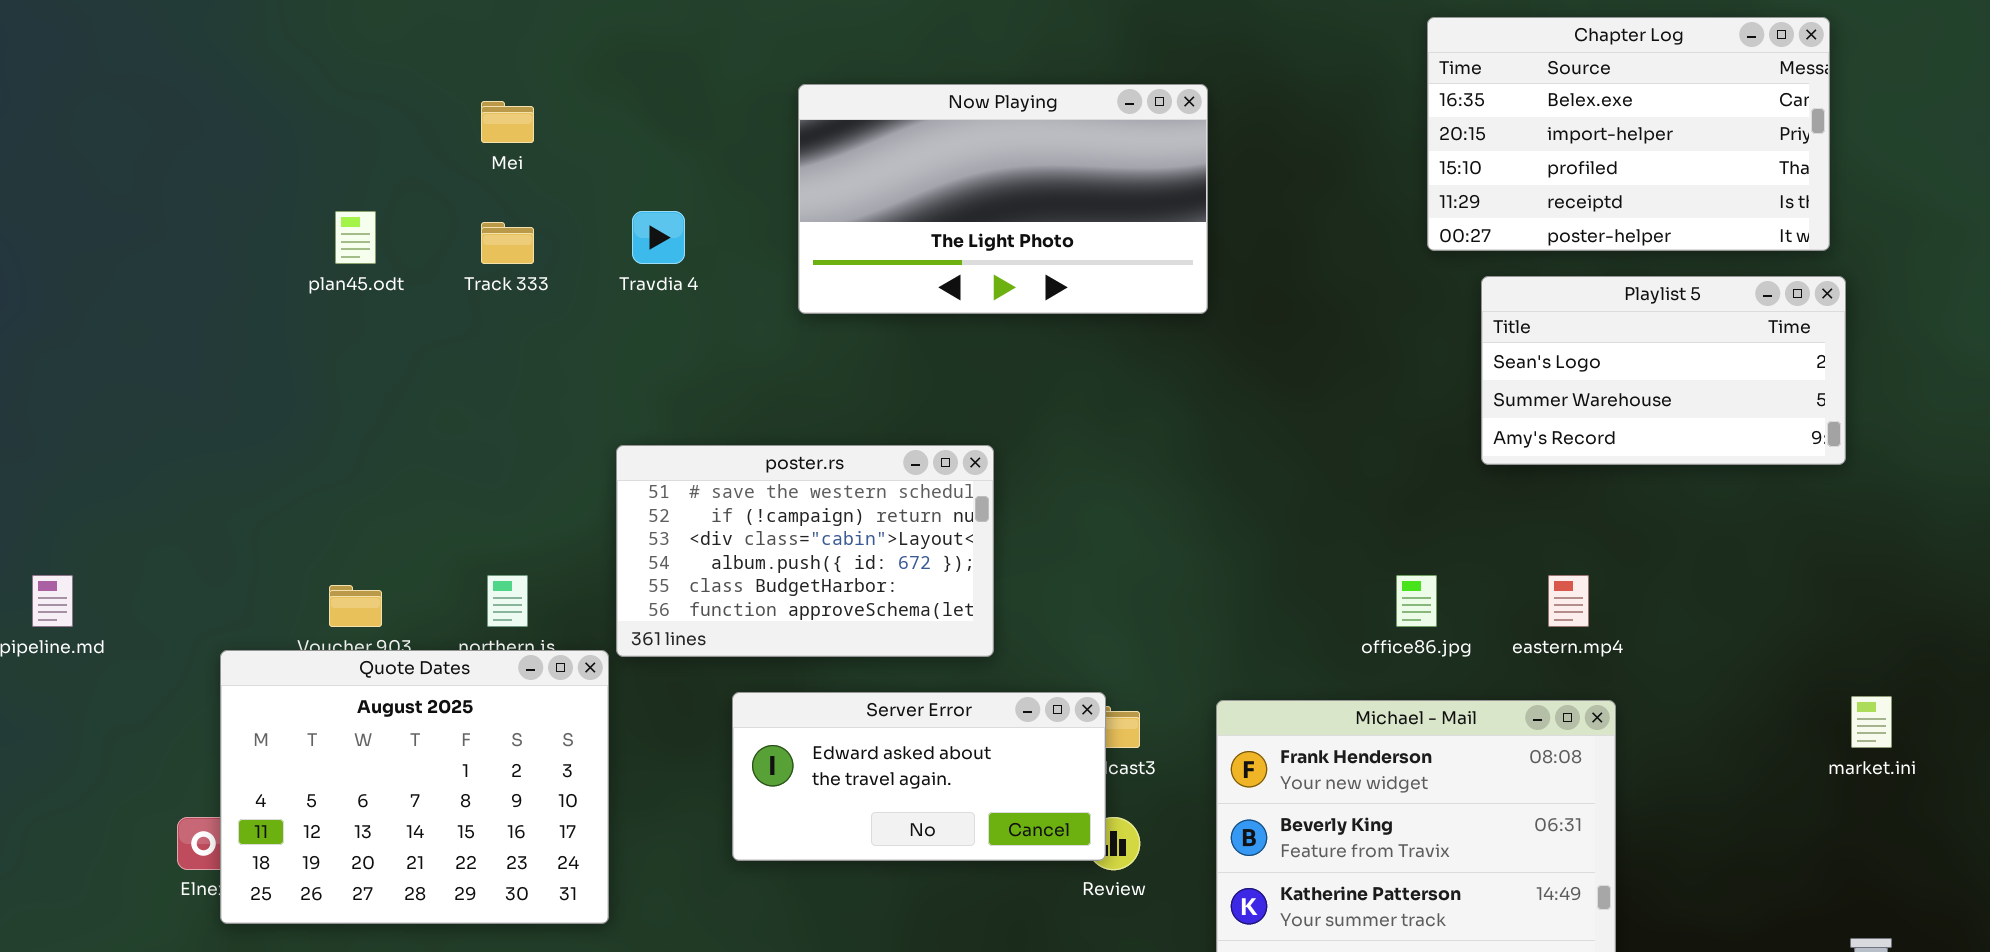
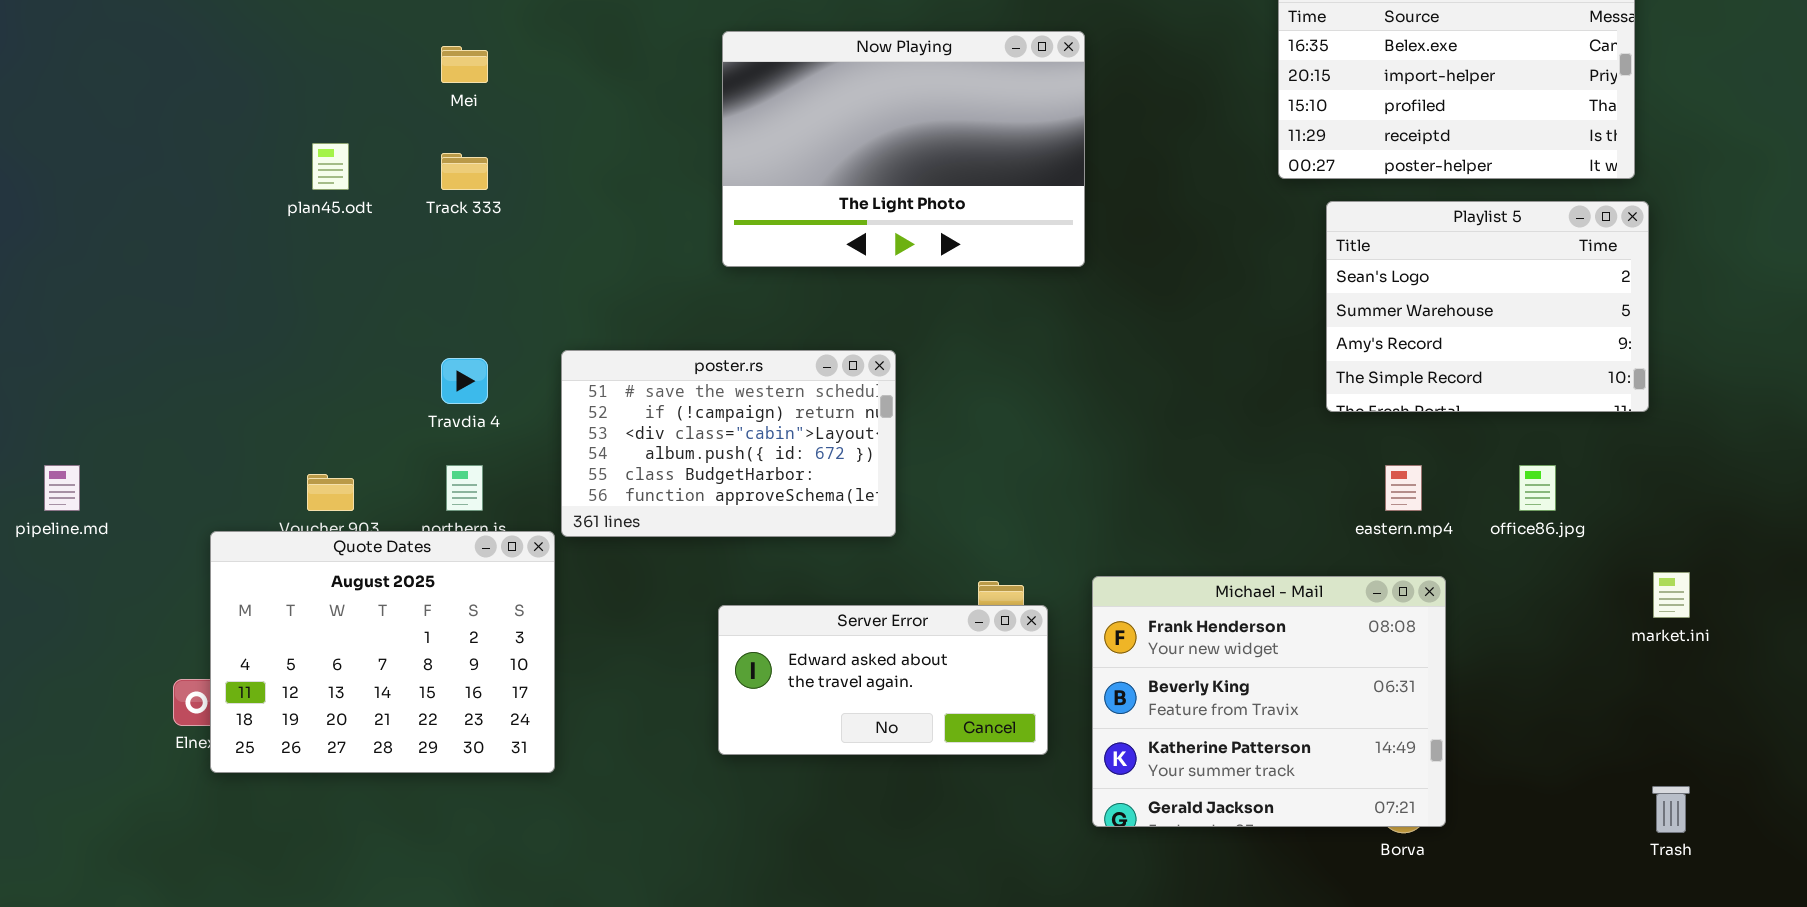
Now Playing: [798,84,1208,314] -> [722,31,1085,267], resized
Travdia 4: [632,211,685,264] -> [441,358,488,404], moved
Playlist 5: [1481,276,1846,465] -> [1326,201,1649,412], resized
office86.jpg: [1396,575,1437,627] -> [1519,465,1556,511], moved
Server Error: [732,692,1106,861] -> [718,605,1048,755], moved

